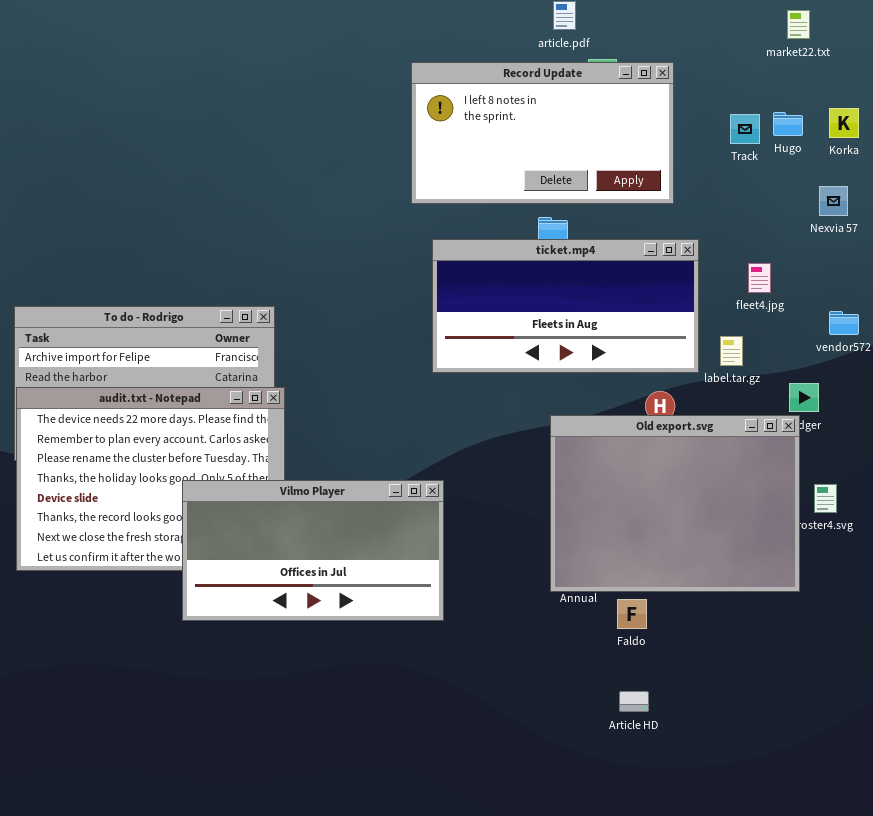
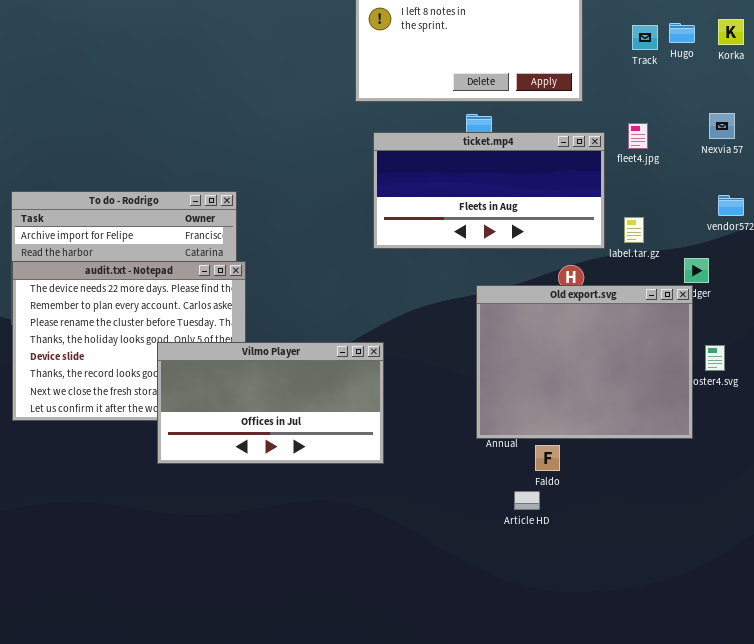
Nexvia 57: [819,186,848,216] -> [709,113,735,139], moved
fleet4.jpg: [748,263,771,293] -> [628,123,648,149], moved
Article HD: [619,691,649,712] -> [514,491,540,510], moved

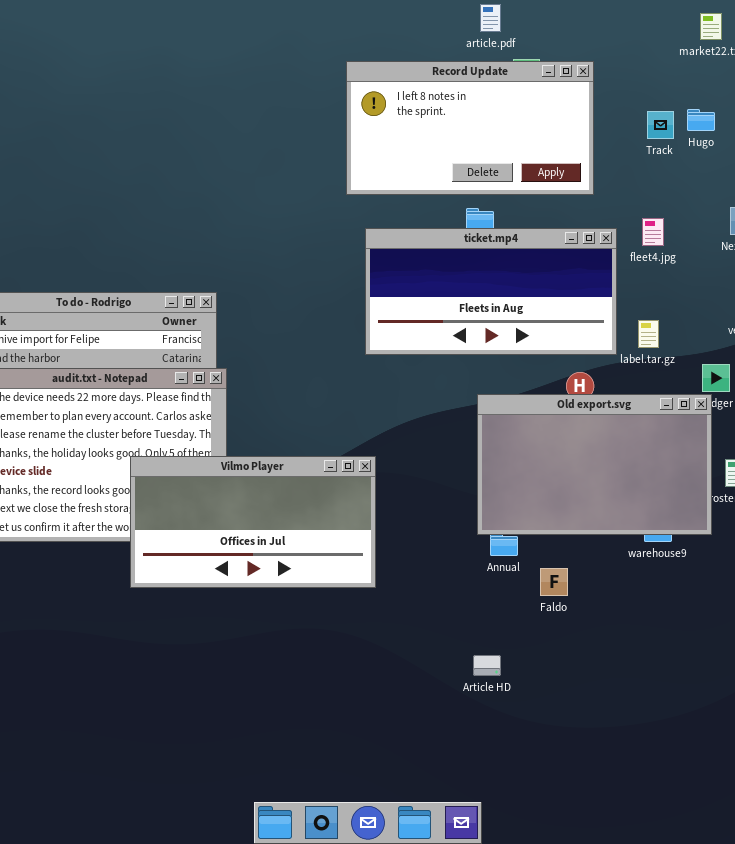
Old export.svg: [476,285,693,439] -> [477,394,712,535], resized
Article HD: [514,491,540,510] -> [473,655,501,676], moved

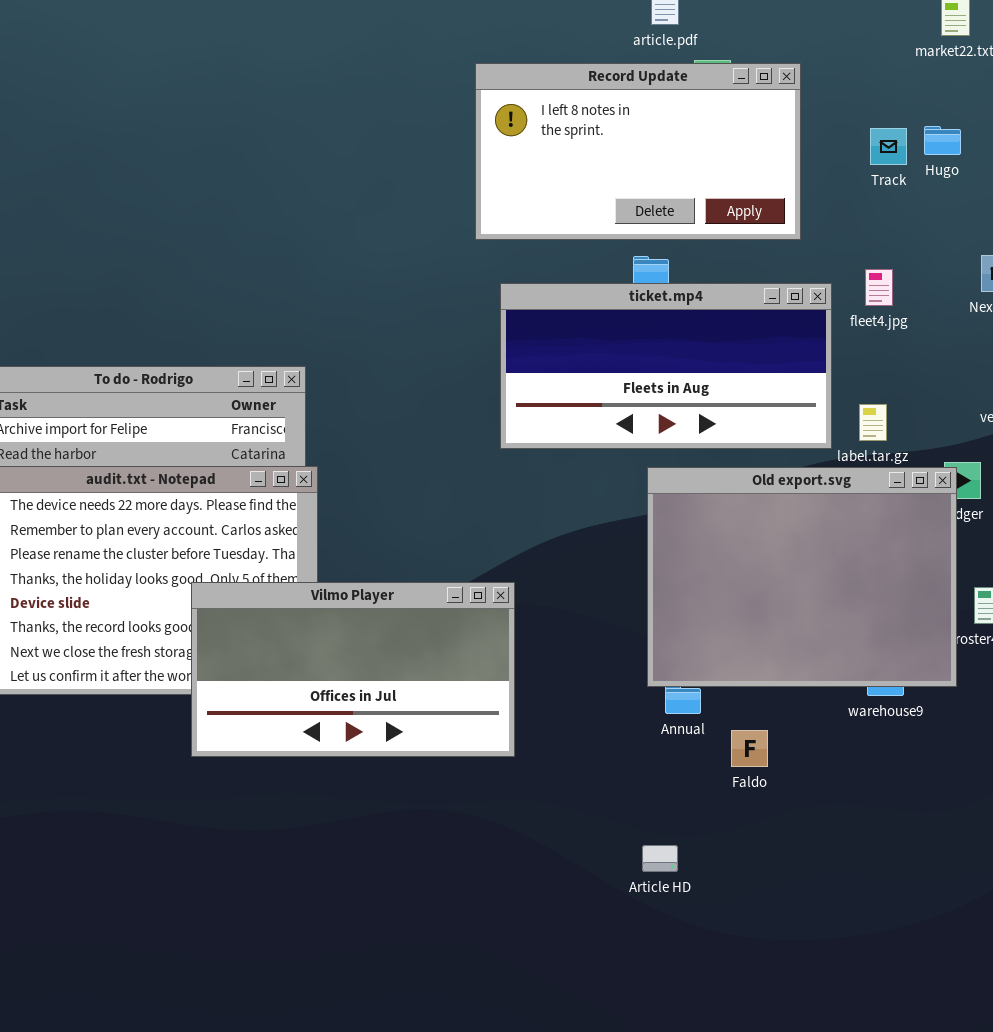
Old export.svg: [477,394,712,535] -> [647,467,957,687], resized

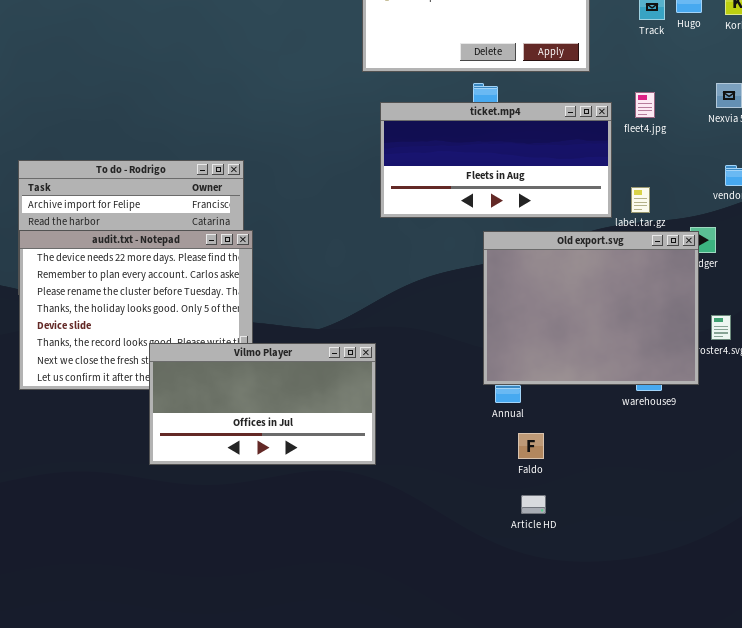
Vilmo Player: [191,582,515,757] -> [149,343,376,465], moved
Faldo: [731,730,768,767] -> [518,433,544,459], moved
Article HD: [642,845,678,872] -> [521,495,546,514], moved

